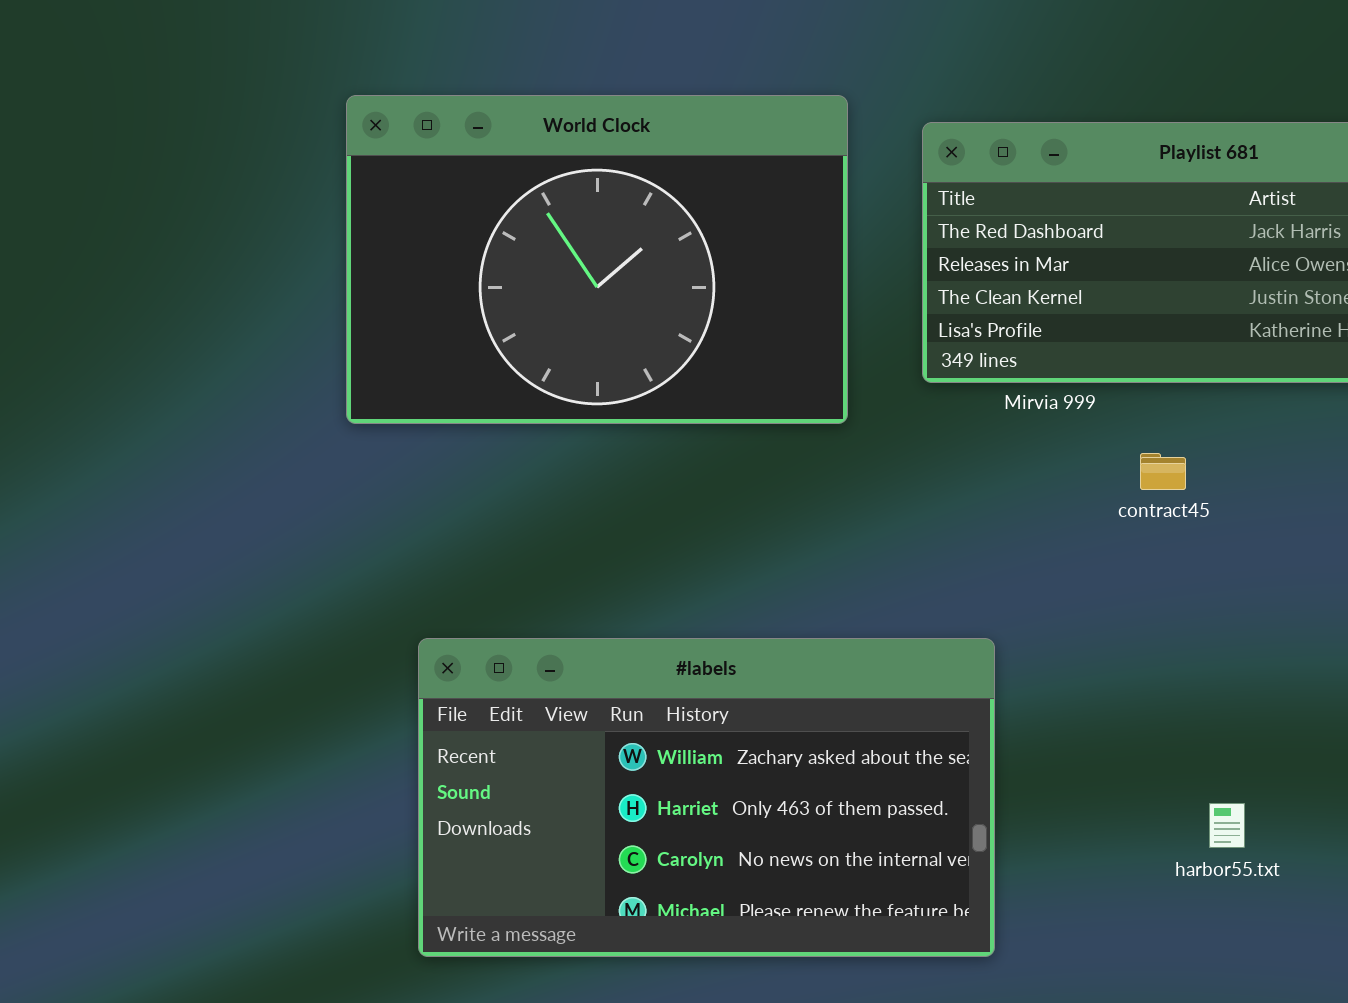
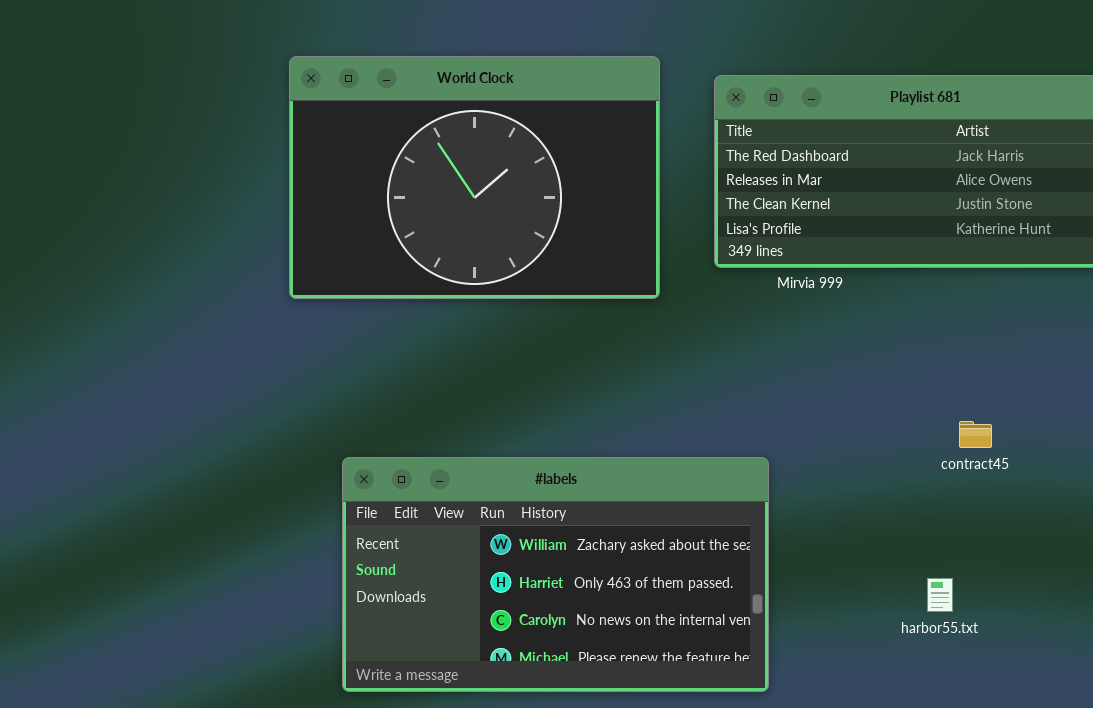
contract45: [1140,453,1186,490] -> [959,421,992,448], moved

